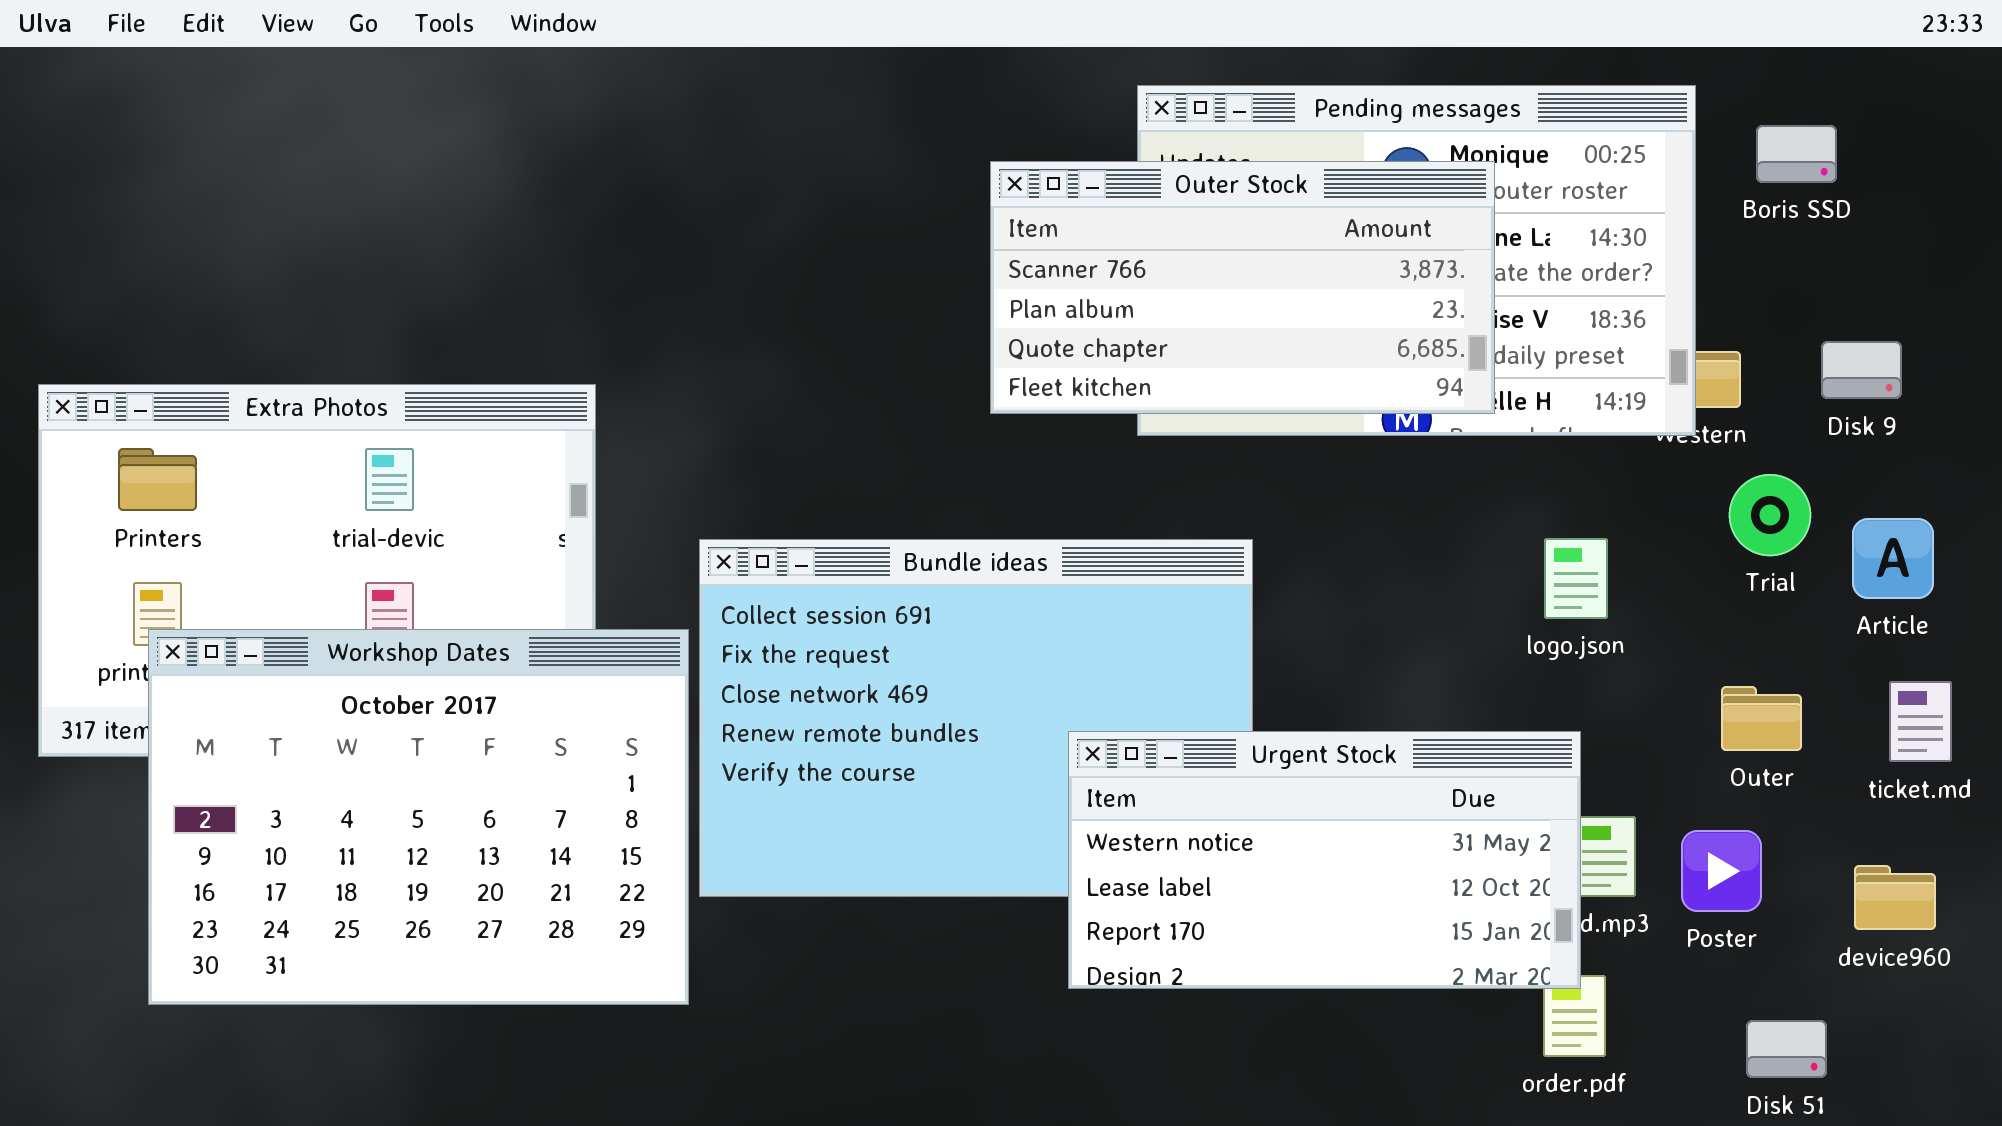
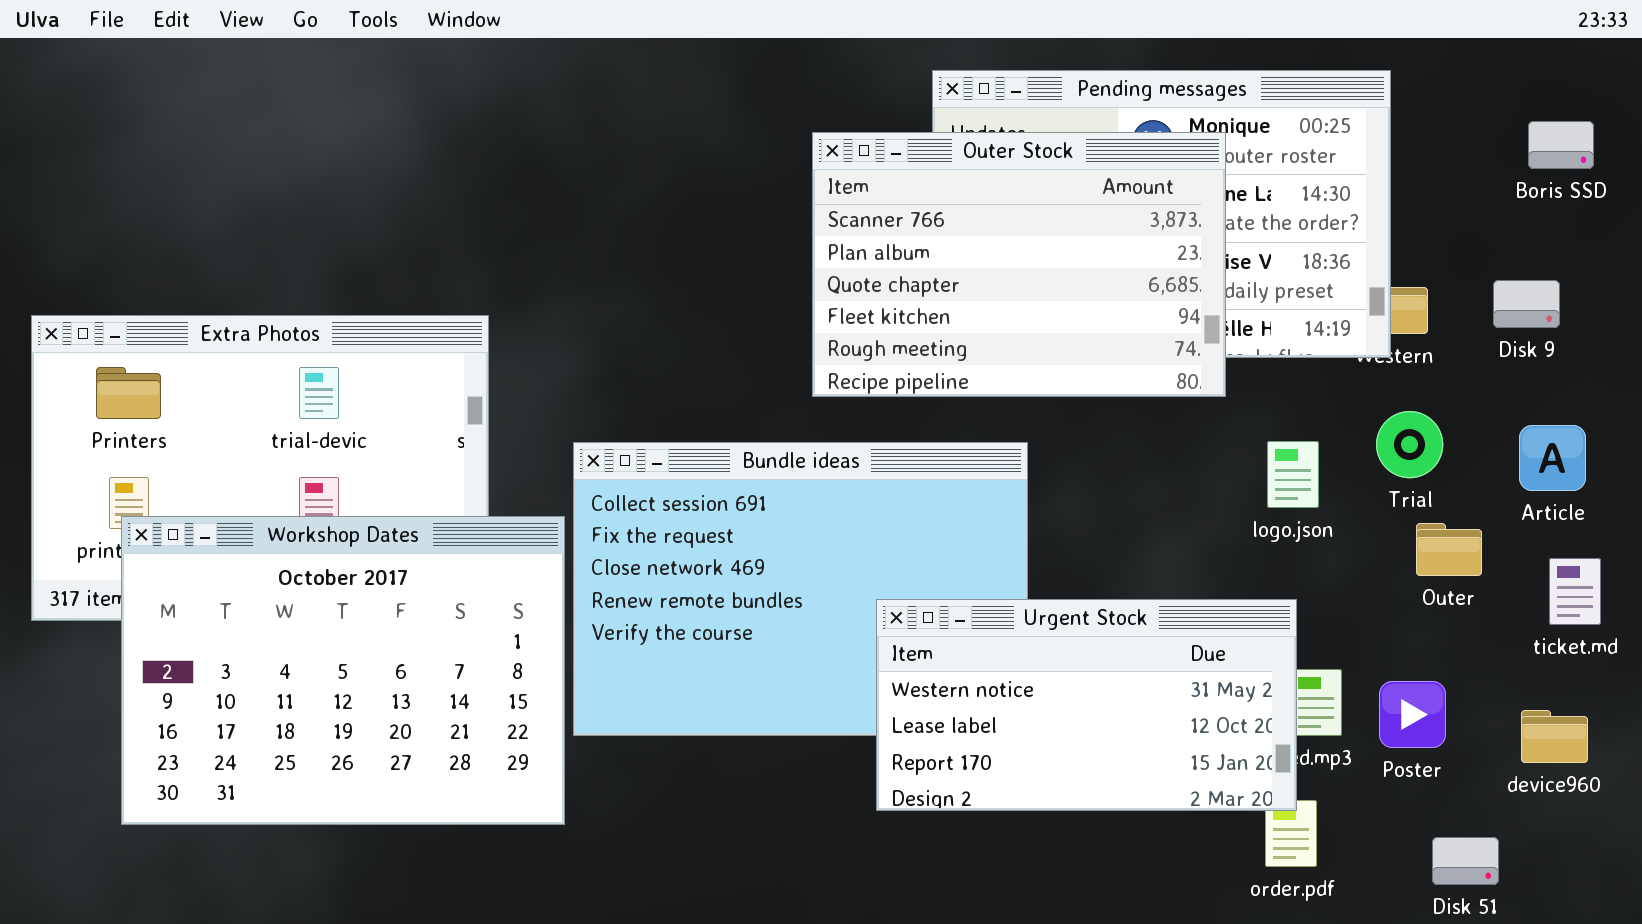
Boris SSD: [1756,125,1837,183] -> [1528,121,1594,169], moved
Outer Stock: [990,161,1495,414] -> [812,132,1226,397], resized
Trial: [1729,474,1811,556] -> [1376,411,1443,478], moved
Outer: [1721,686,1802,751] -> [1416,523,1482,576], moved

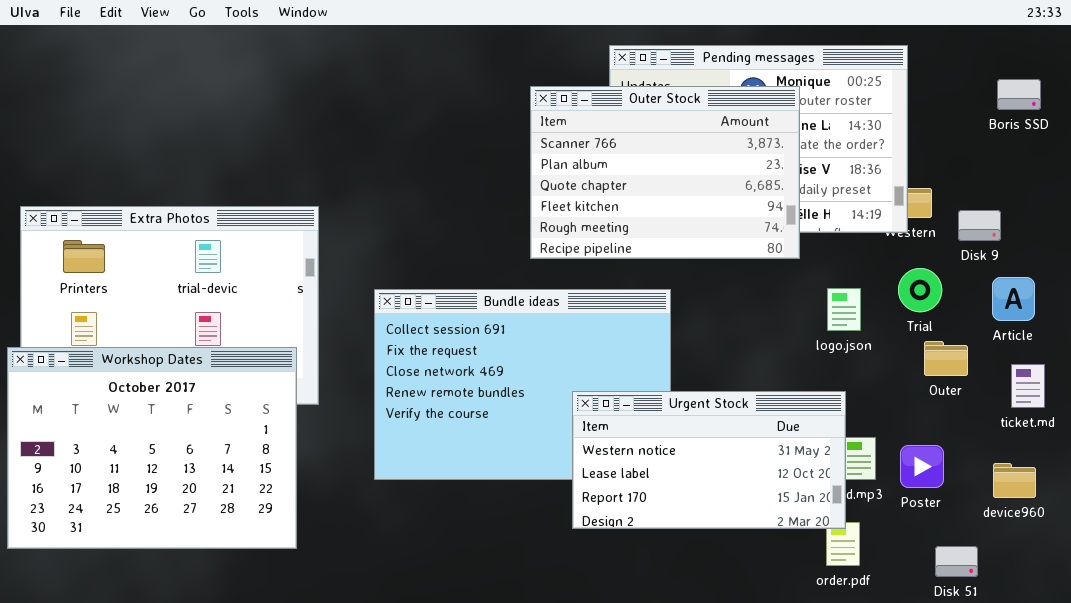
Disk 9: [1493,280,1560,328] -> [958,210,1001,241], moved
Workshop Dates: [121,516,565,825] -> [7,347,297,549], moved

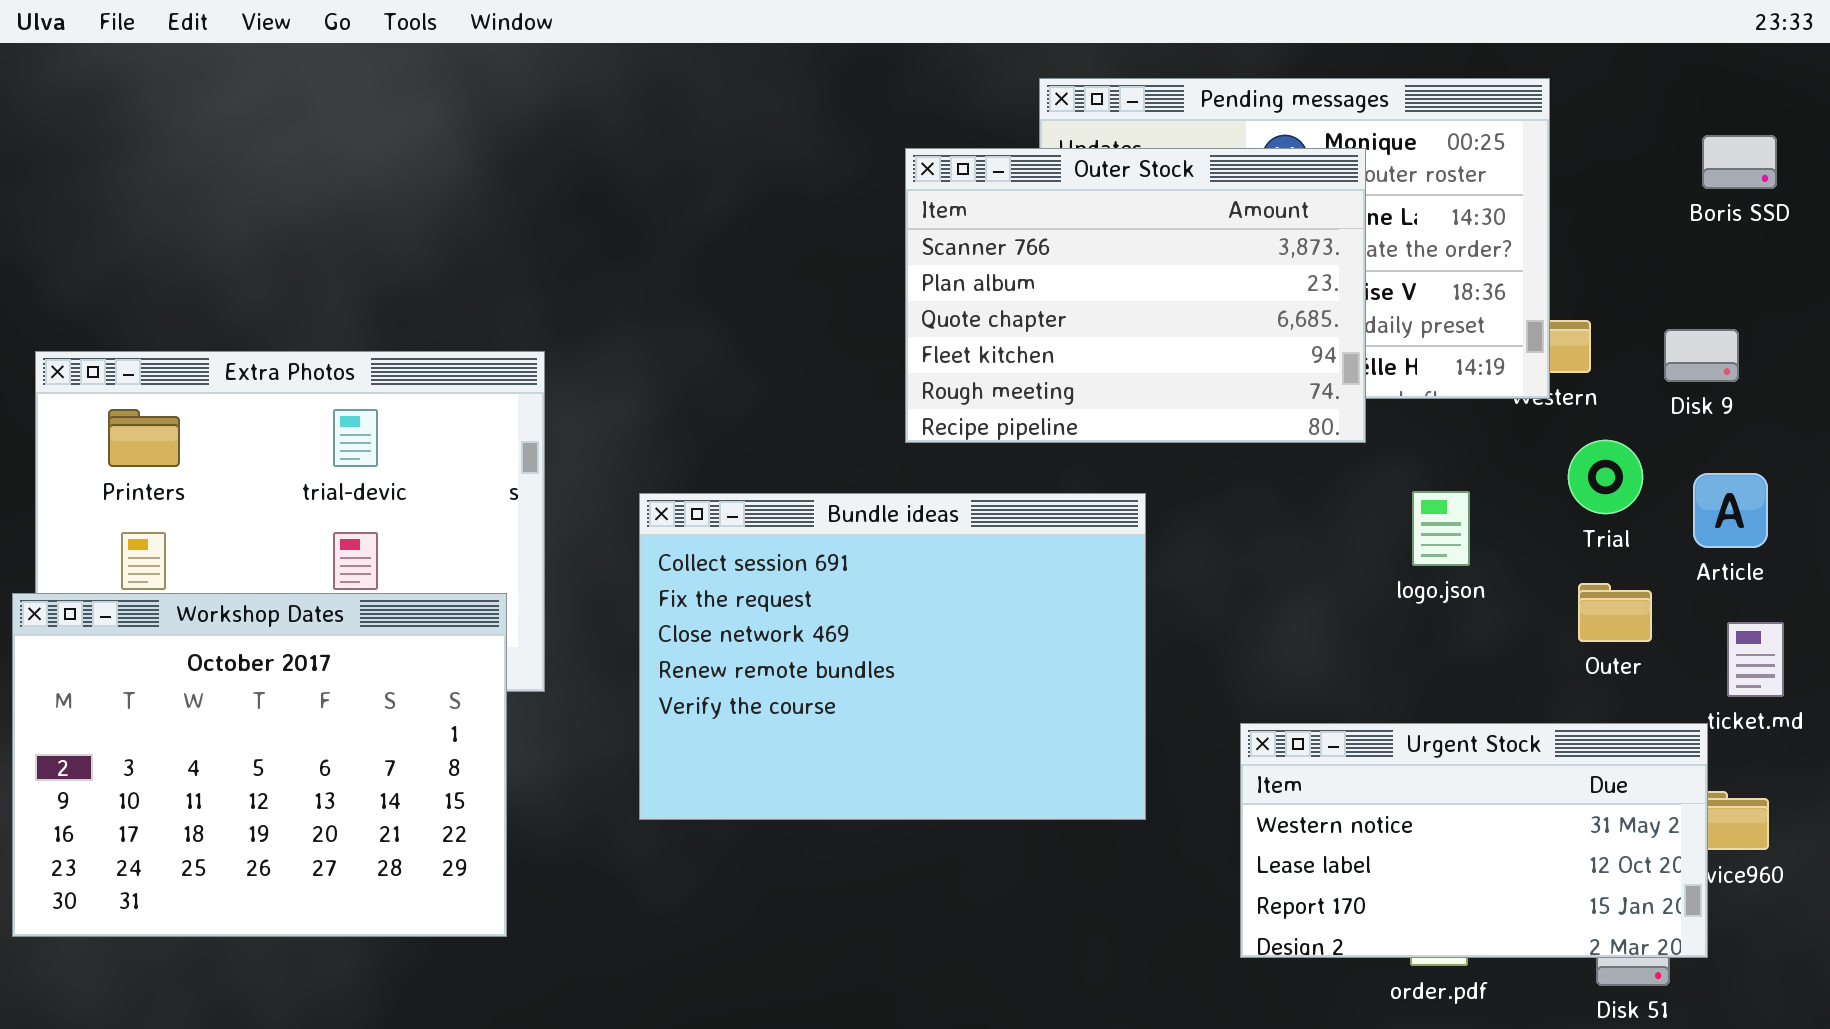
Disk 9: [958,210,1001,241] -> [1664,329,1739,382], moved
Trial: [898,268,942,312] -> [1568,440,1643,514], moved
Urgent Stock: [572,391,846,529] -> [1240,723,1708,958], moved

